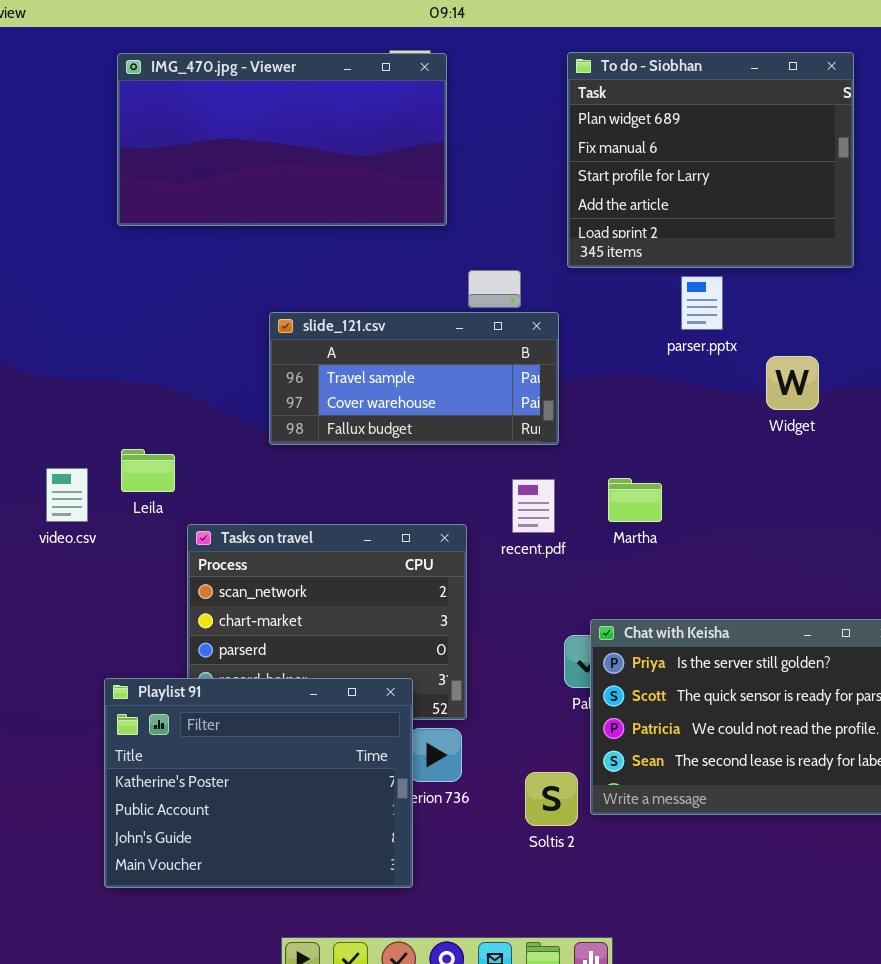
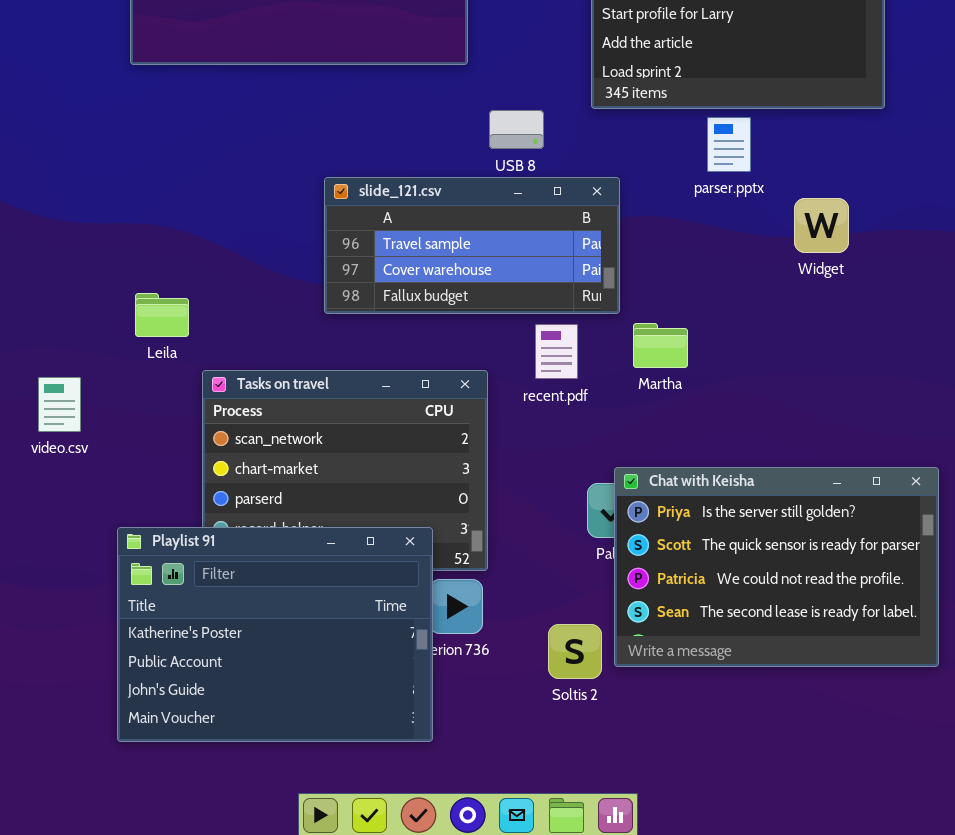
slide_121.csv: [269,312,559,445] -> [324,177,620,314], moved
video.csv: [46,468,88,522] -> [38,377,81,432], moved

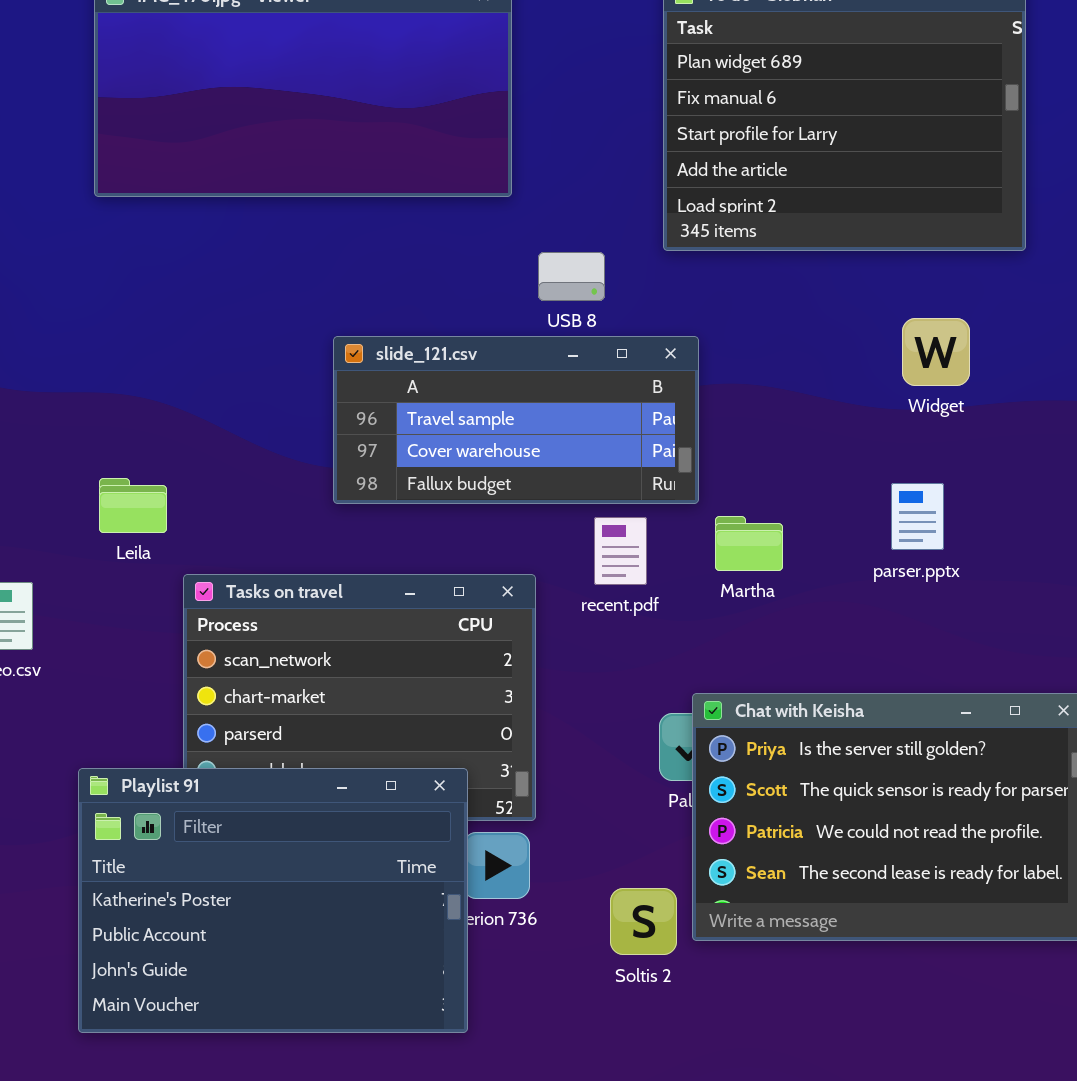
parser.pptx: [707,117,751,172] -> [891,483,944,550], moved
Widget: [794,198,849,253] -> [902,318,970,386], moved

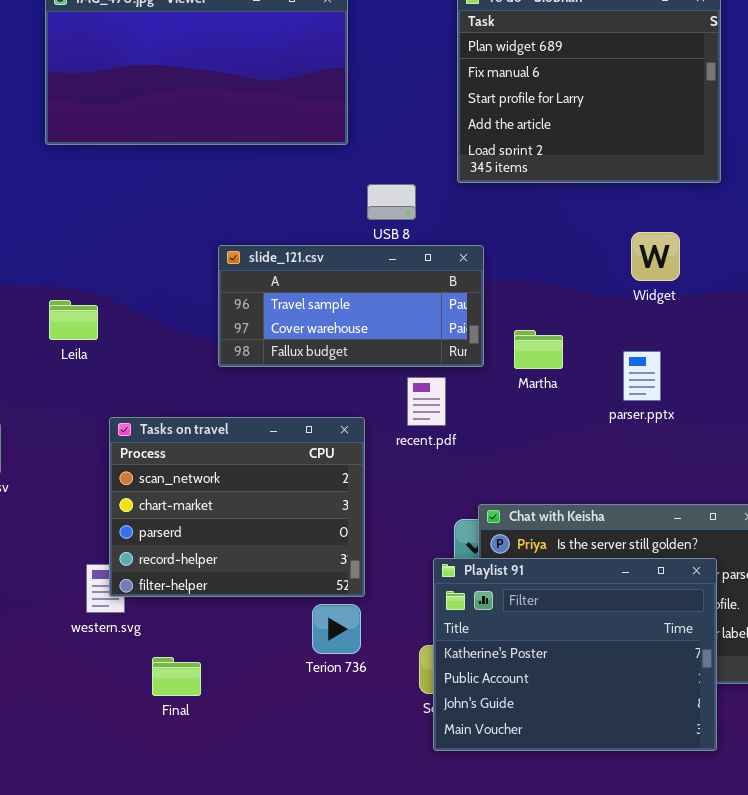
Leila: [99,478,167,533] -> [49,300,98,340], moved
Martha: [715,516,783,571] -> [514,330,563,369], moved
Playlist 91: [78,768,468,1033] -> [433,558,717,751], moved

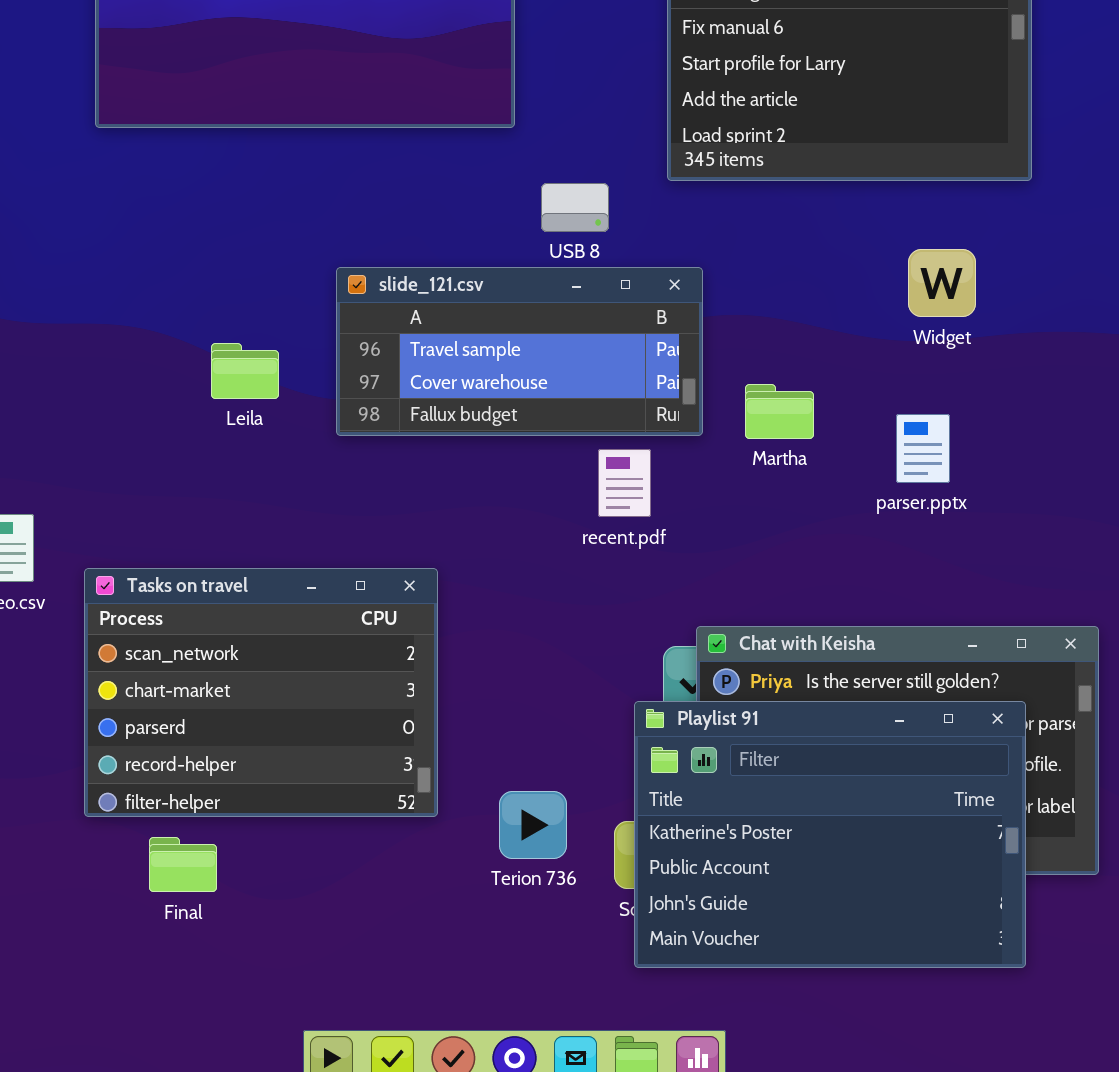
Leila: [49,300,98,340] -> [211,343,279,399], moved
Tasks on travel: [109,417,365,597] -> [84,568,438,817], moved
Terion 736: [312,604,361,654] -> [499,791,567,859], moved
Final: [152,657,201,696] -> [149,837,217,892], moved

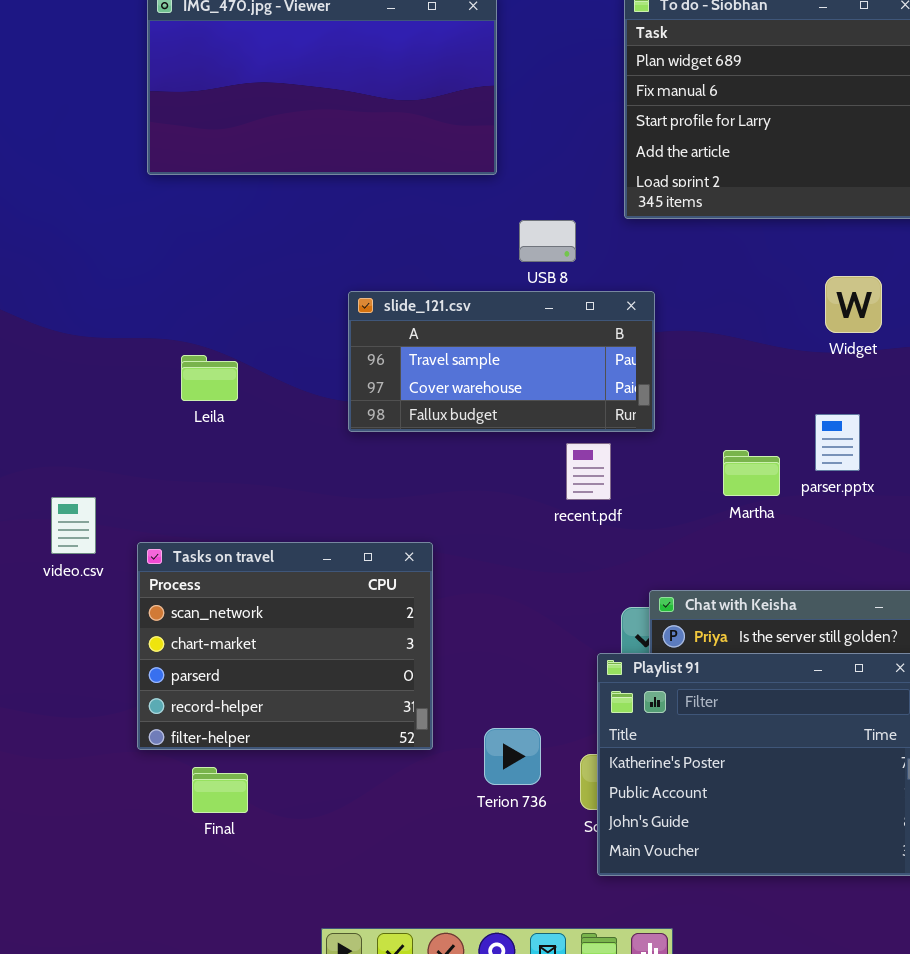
Leila: [211,343,279,399] -> [181,355,238,401], moved
Martha: [745,384,814,439] -> [723,450,780,496], moved

